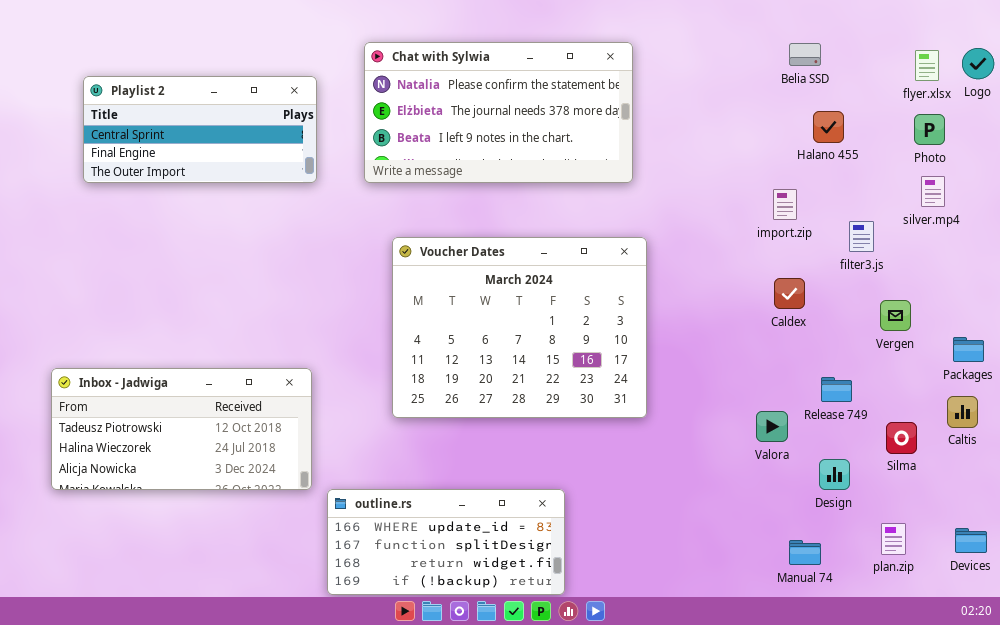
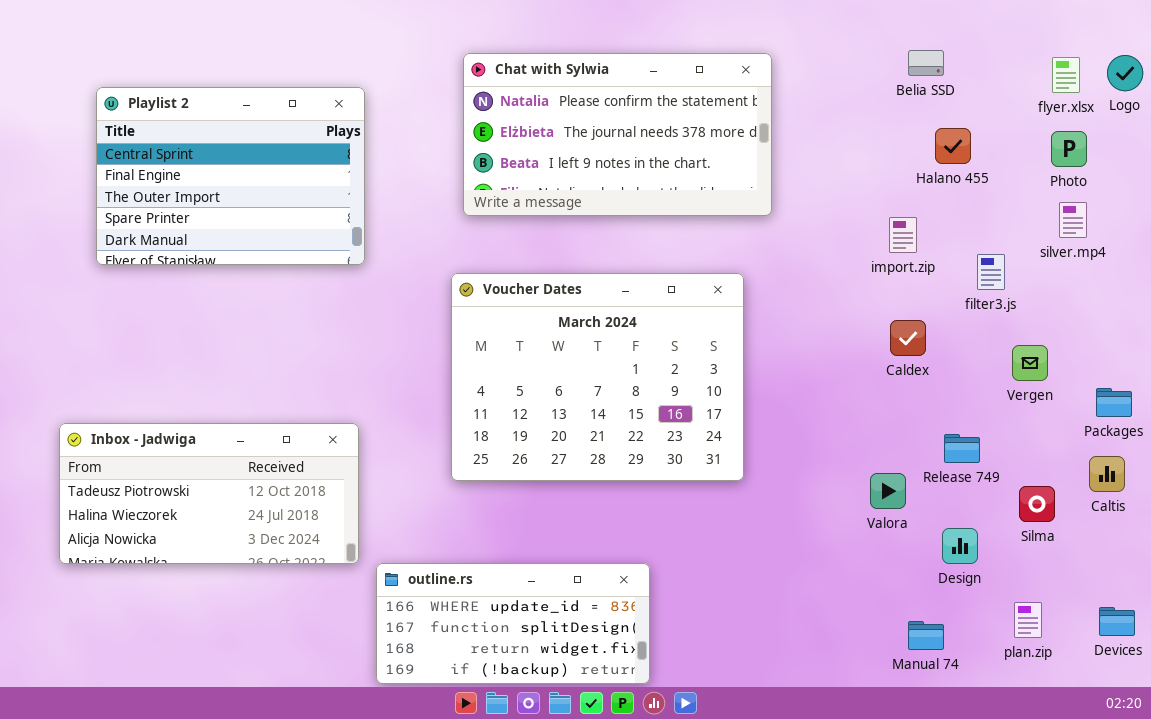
Chat with Sylwia: [364,42,633,183] -> [463,53,772,216], moved
Playlist 2: [83,76,317,183] -> [96,87,365,265], resized

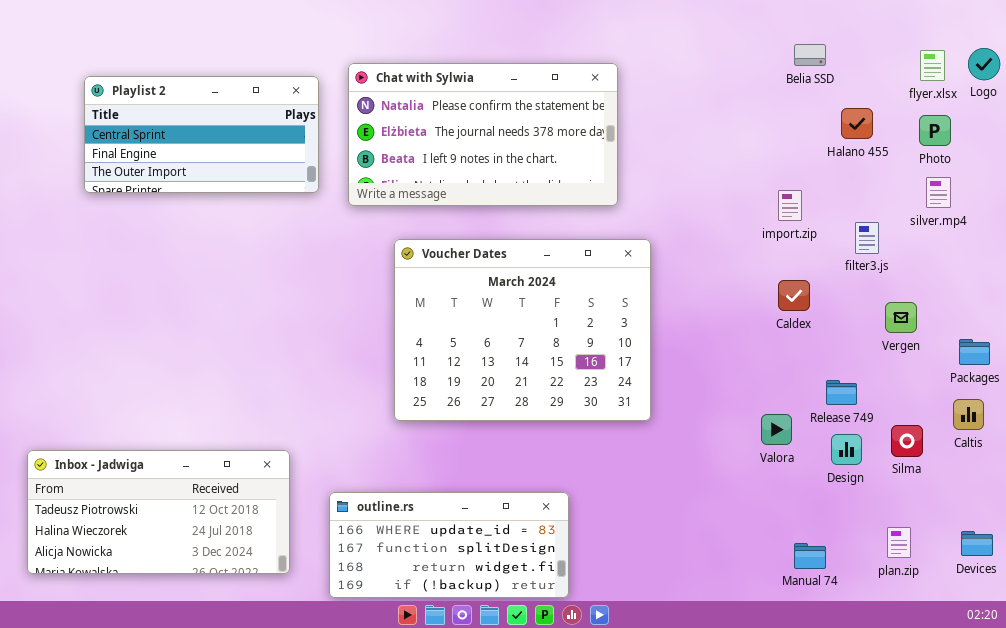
Chat with Sylwia: [463,53,772,216] -> [348,63,618,206], moved
Playlist 2: [96,87,365,265] -> [84,76,319,193], resized
Halano 455: [935,128,971,164] -> [841,108,873,139], moved
Inbox - Jadwiga: [59,423,359,564] -> [27,450,290,574], moved
Design: [942,528,978,564] -> [831,434,862,465], moved

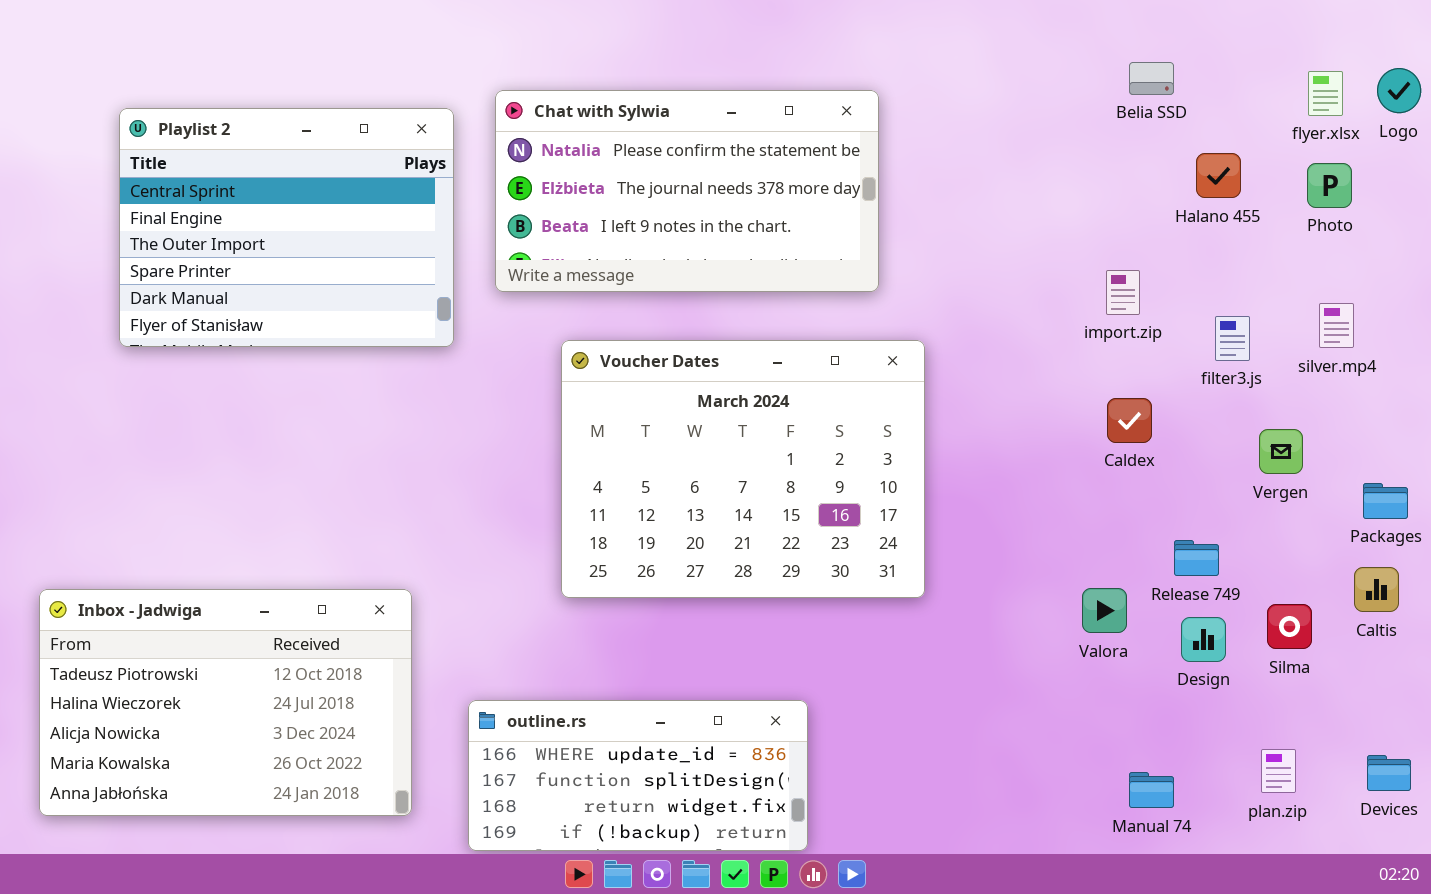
Playlist 2: [84,76,319,193] -> [119,108,454,347], resized
silver.mp4: [926,177,951,208] -> [1319,303,1354,348], moved
Inbox - Jadwiga: [27,450,290,574] -> [39,589,412,816], resized

